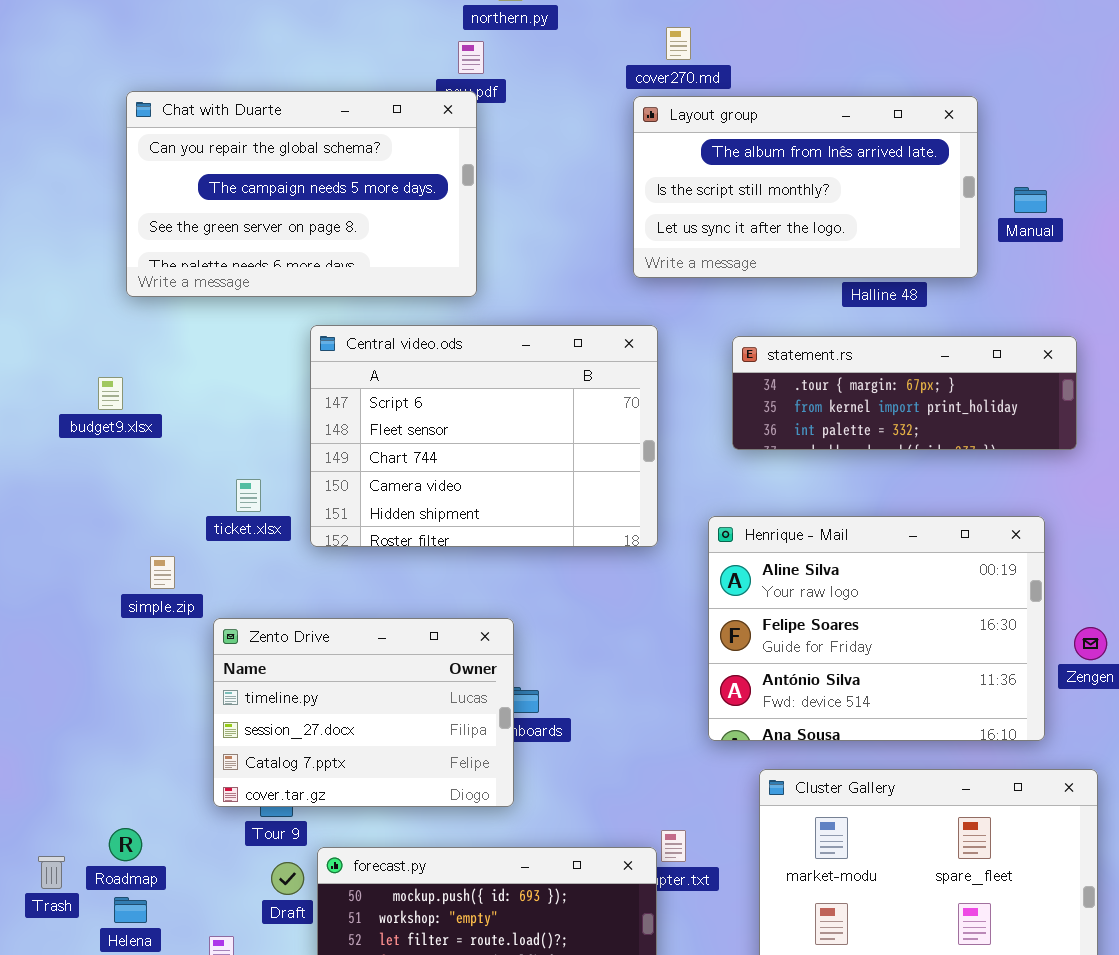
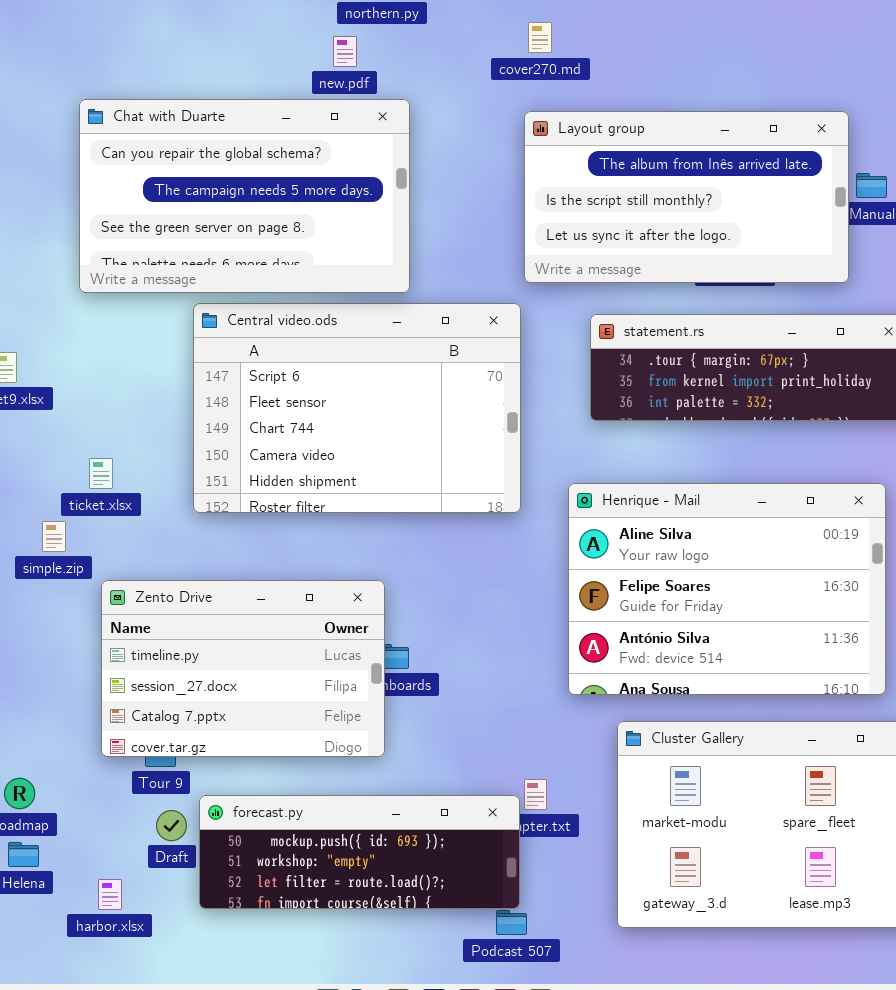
Chat with Duarte: [126,91,477,297] -> [79,99,410,293], moved
Layout group: [633,96,978,278] -> [524,111,849,283], moved
ticket.xlsx: [236,479,261,512] -> [89,458,113,489], moved

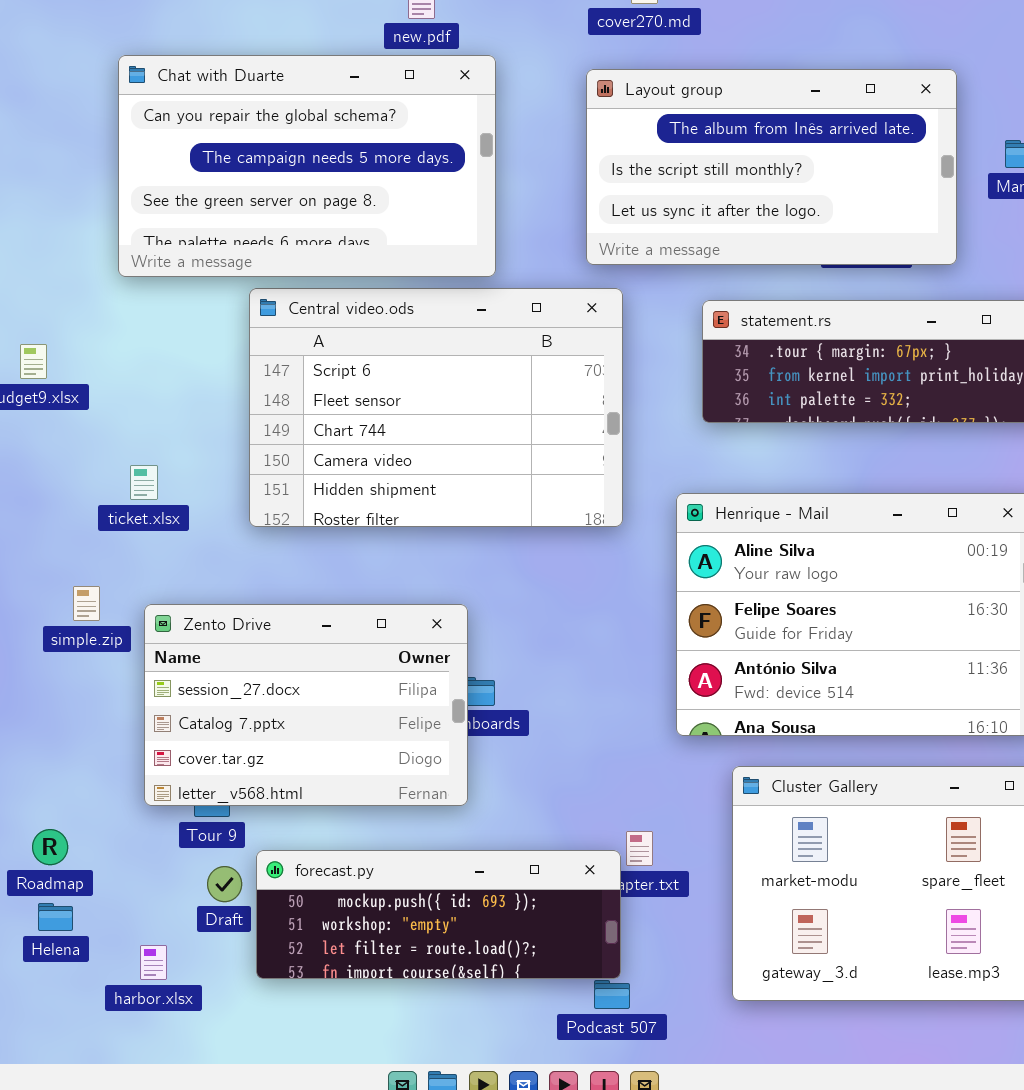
Layout group: [524,111,849,283] -> [586,69,957,265], moved
simple.zip: [42,521,66,552] -> [73,586,100,621], moved
Zento Drive: [101,580,385,757] -> [144,604,468,806], scrolled down 1 row

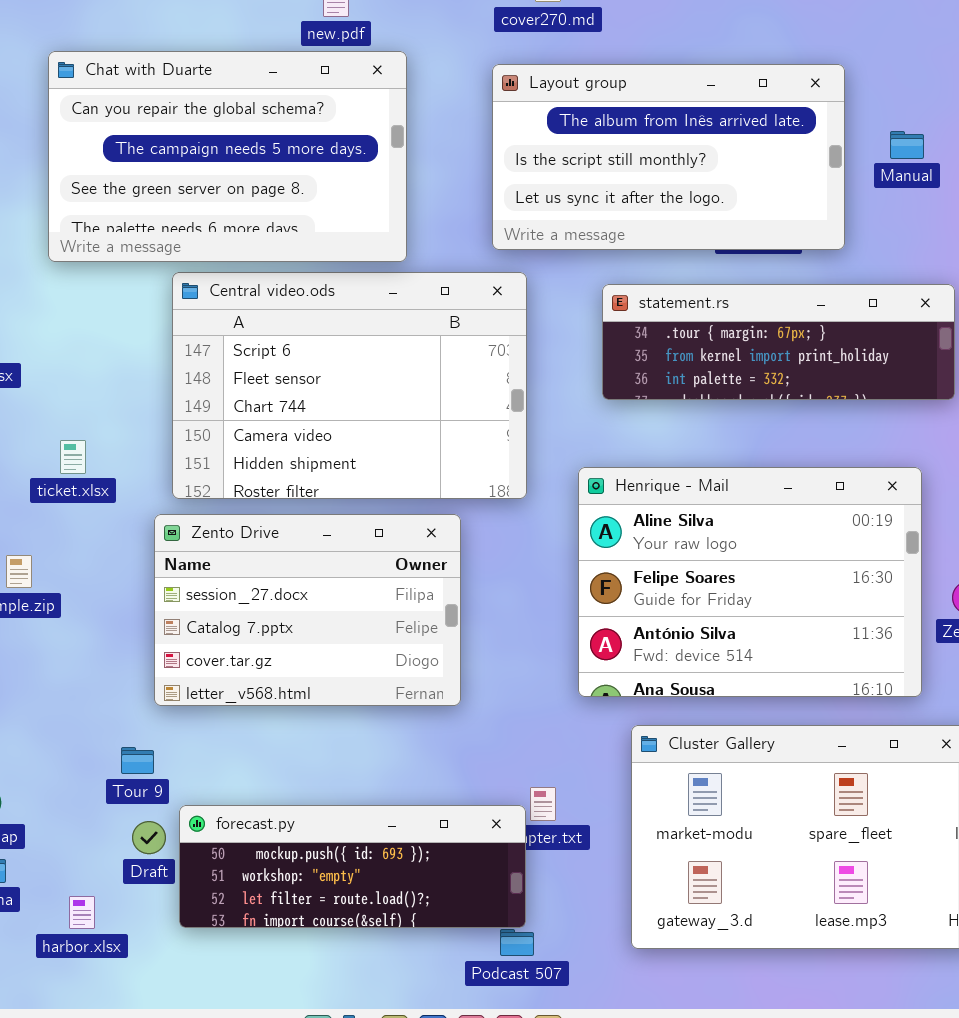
Zento Drive: [144,604,468,806] -> [154,514,461,706], moved

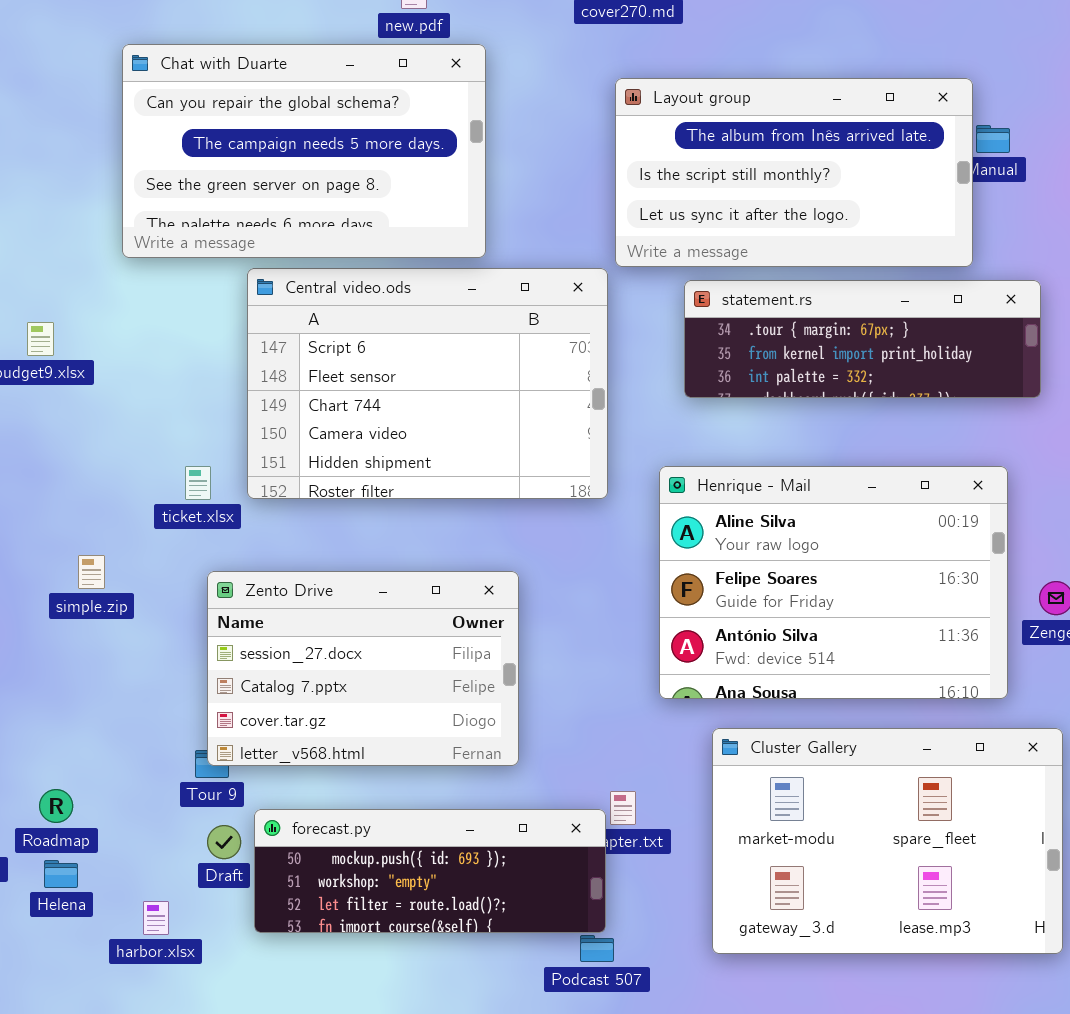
Layout group: [492,64,845,250] -> [615,78,973,267], moved
ticket.xlsx: [60,440,86,474] -> [185,466,211,500], moved
Zento Drive: [154,514,461,706] -> [207,571,519,766], moved

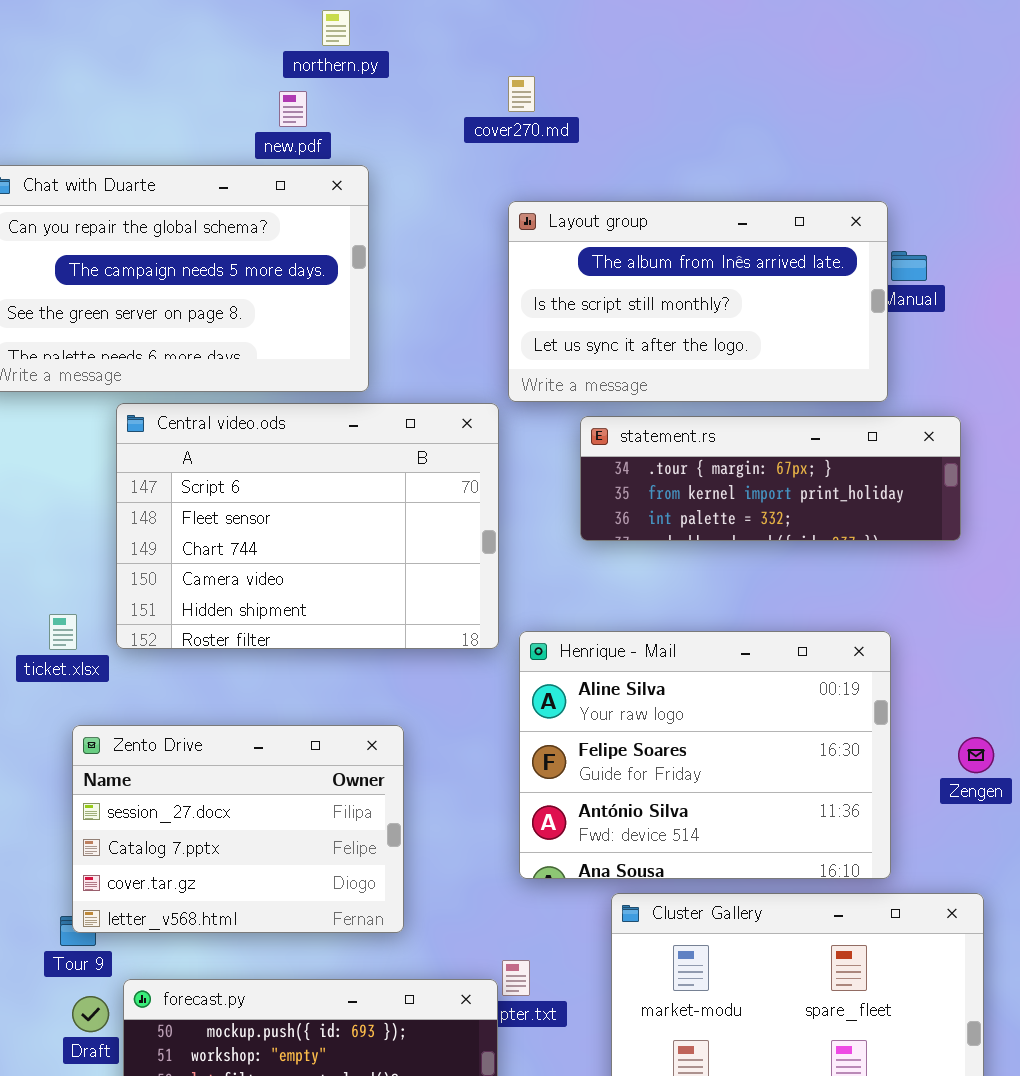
Henrique - Mail: [659,466,1008,699] -> [519,631,891,879], moved

